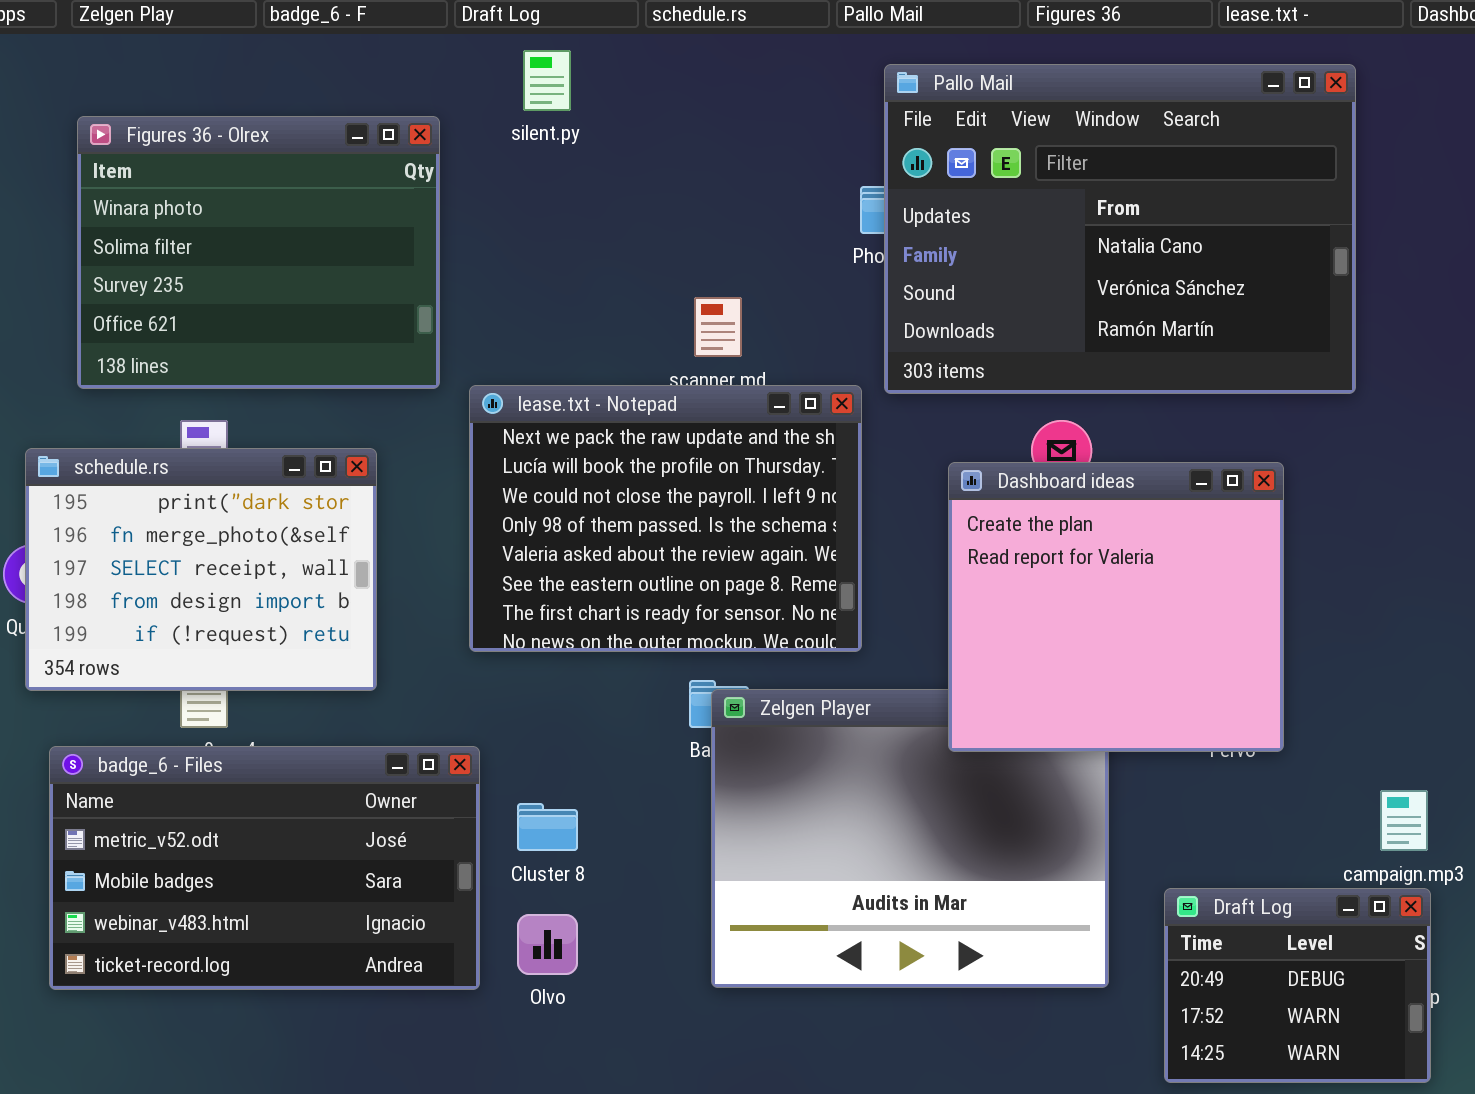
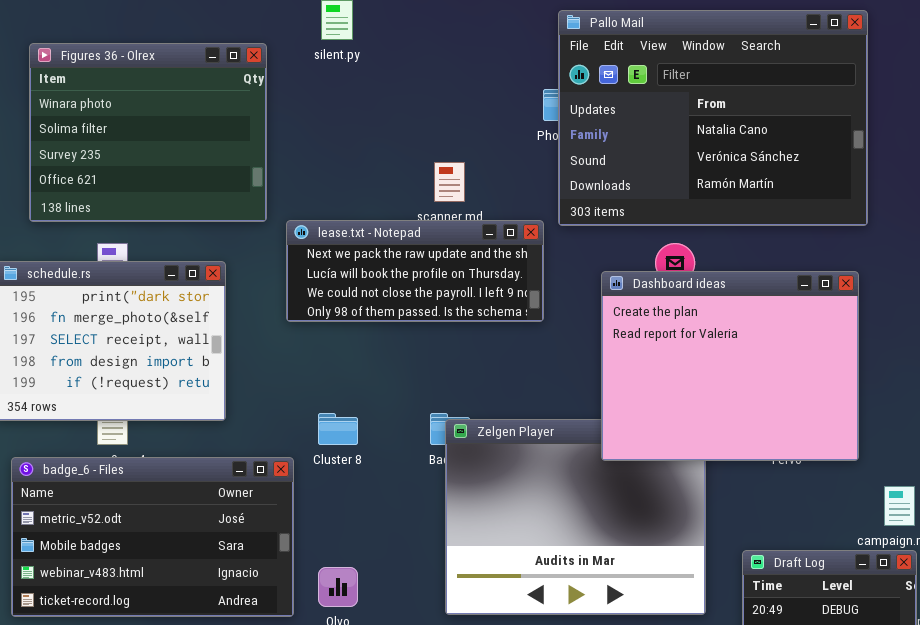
lease.txt - Notepad: [469,385,862,652] -> [286,220,544,322], resized
Dashboard ideas: [948,462,1284,752] -> [601,271,859,461], resized
Cluster 8: [517,803,578,851] -> [318,413,358,445], moved

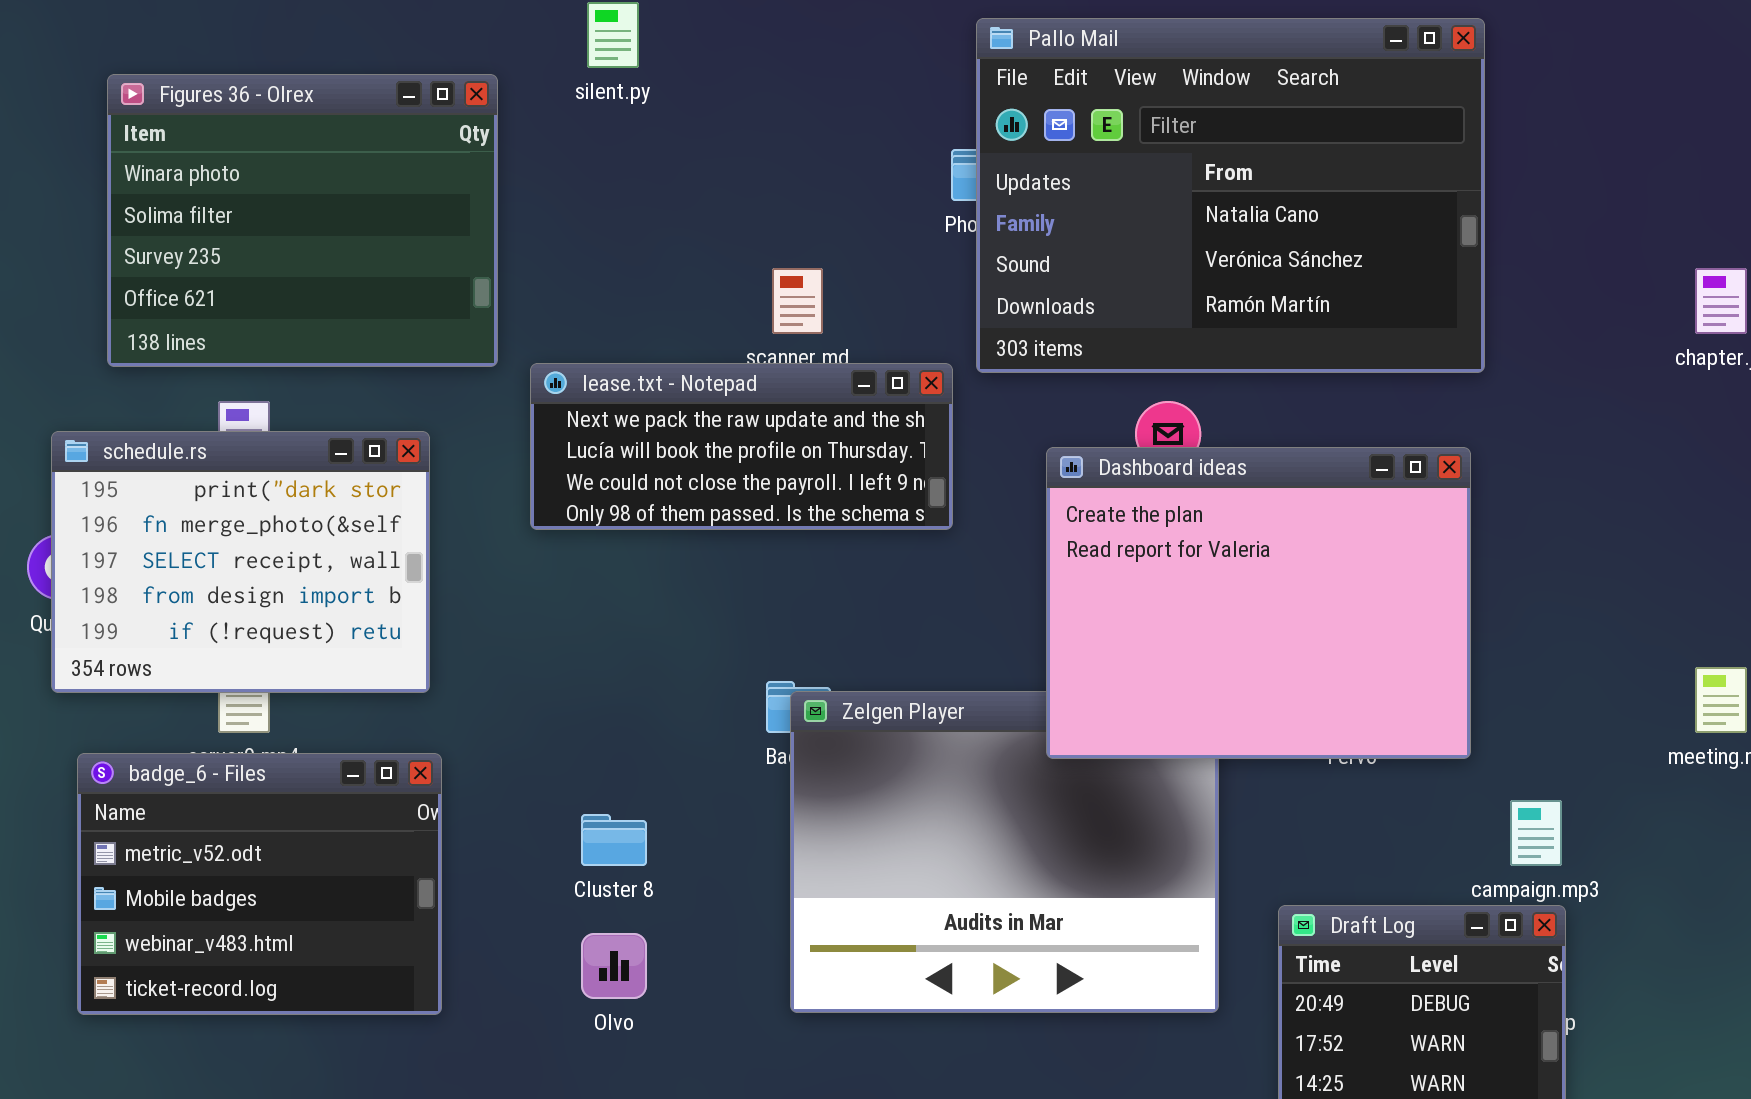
Cluster 8: [318,413,358,445] -> [581,814,647,866], moved
badge_6 - Files: [11,457,294,617] -> [77,753,442,1015], resized

